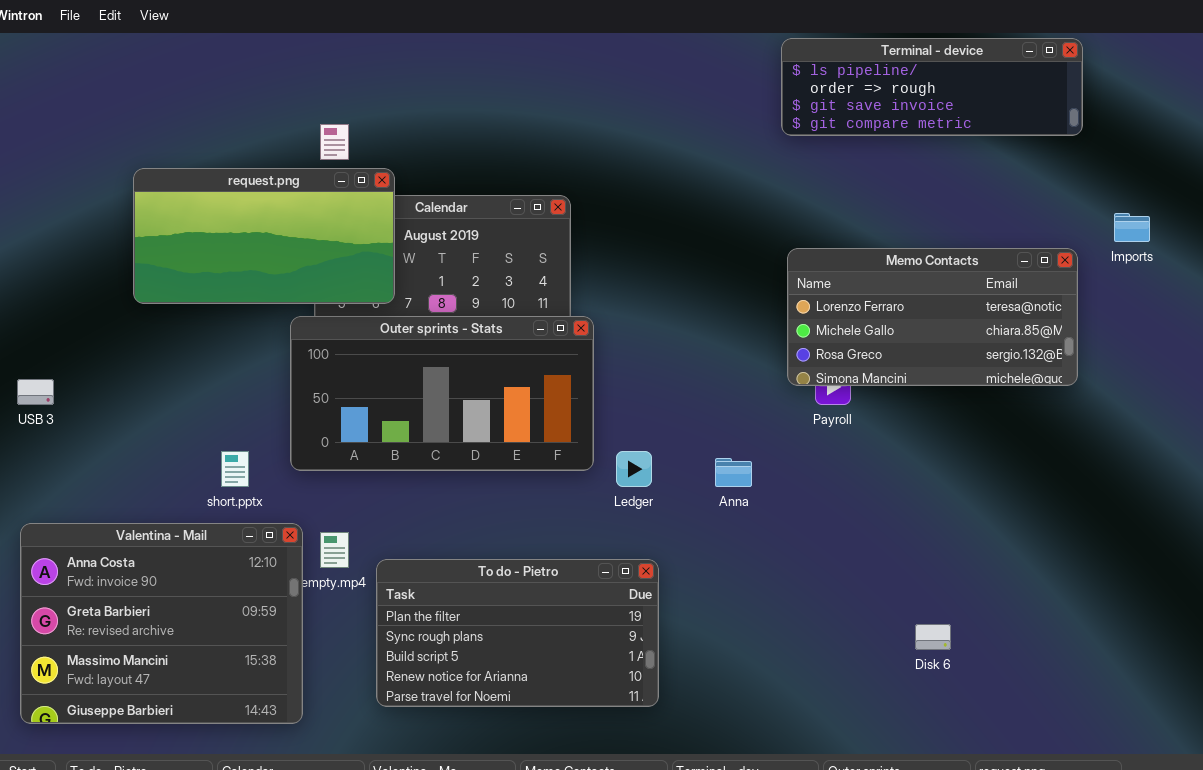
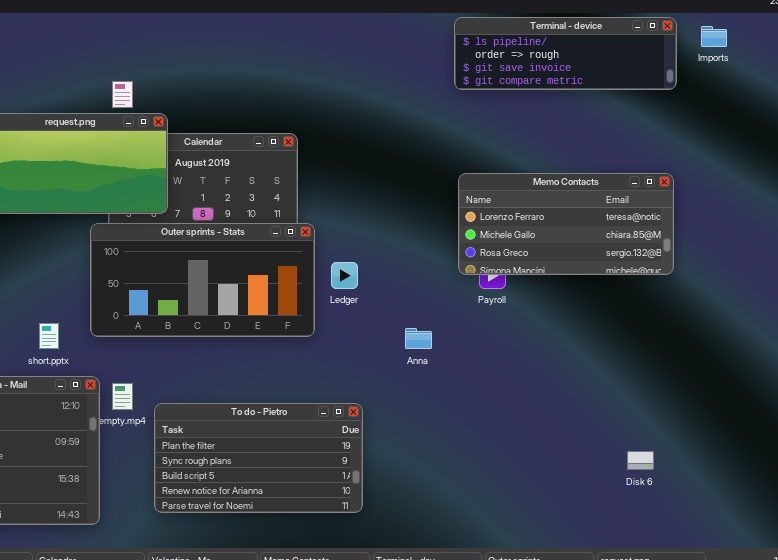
Imports: [1114,213,1150,242] -> [701,26,727,47], moved
Ledger: [616,451,652,487] -> [331,262,358,289], moved
Disk 6: [915,624,951,650] -> [627,451,654,470], moved

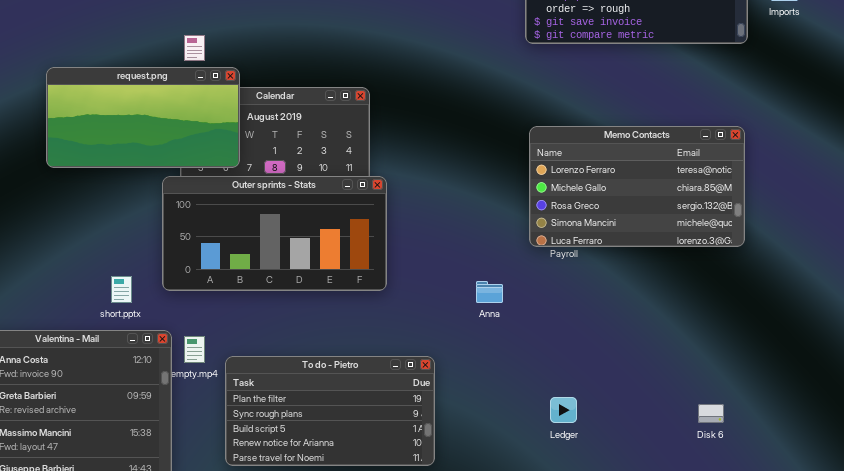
Memo Contacts: [458,173,674,275] -> [529,126,745,247], resized
Ledger: [331,262,358,289] -> [550,397,577,423], moved

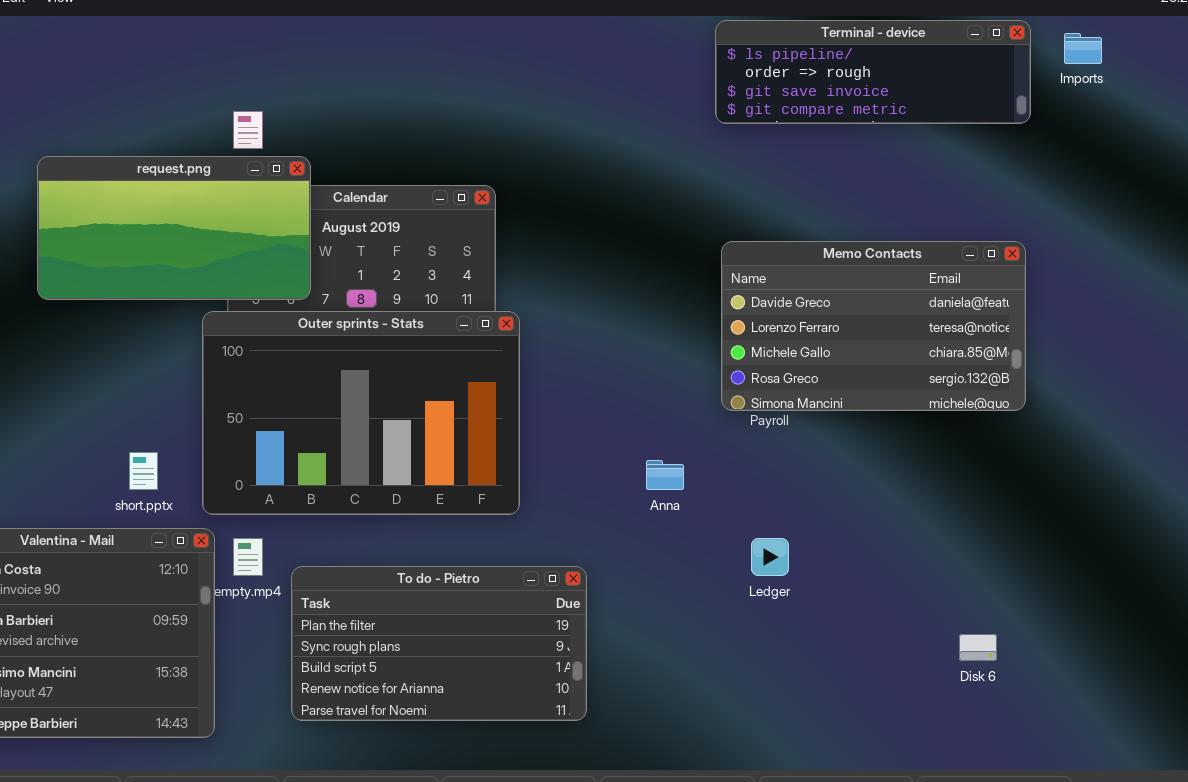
Memo Contacts: [529,126,745,247] -> [721,241,1026,411], scrolled up 1 row
Outer sprints - Stats: [162,176,387,291] -> [202,311,520,515], resized
Ledger: [550,397,577,423] -> [751,538,789,576], moved

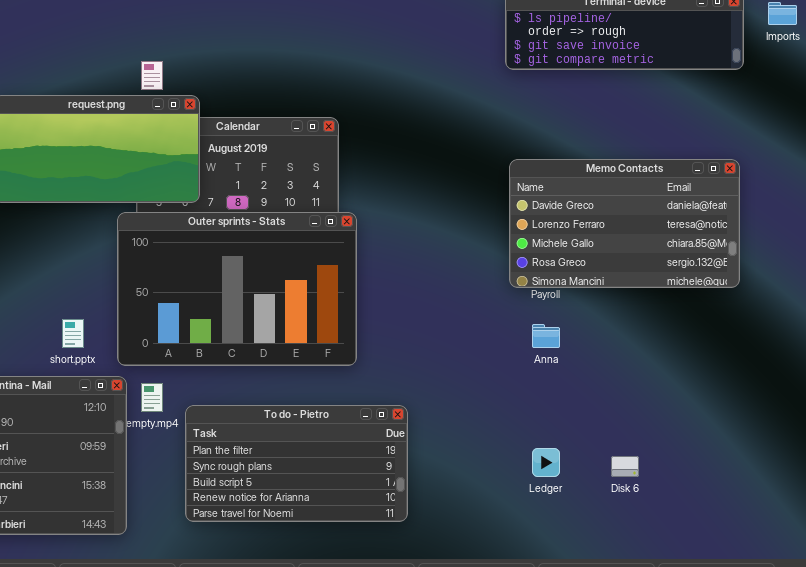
Anna: [646,460,684,490] -> [532,324,560,348], moved
Ledger: [751,538,789,576] -> [532,448,560,477], moved
Disk 6: [959,634,997,661] -> [611,456,639,477], moved

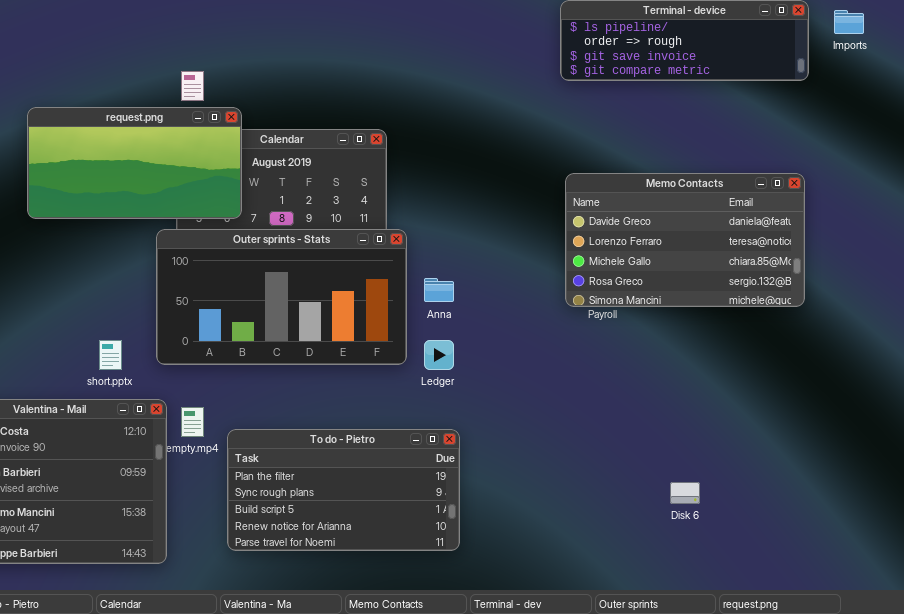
Outer sprints - Stats: [117,212,357,366] -> [156,229,407,365], resized
Anna: [532,324,560,348] -> [424,278,454,302], moved
Ledger: [532,448,560,477] -> [424,340,454,370], moved

